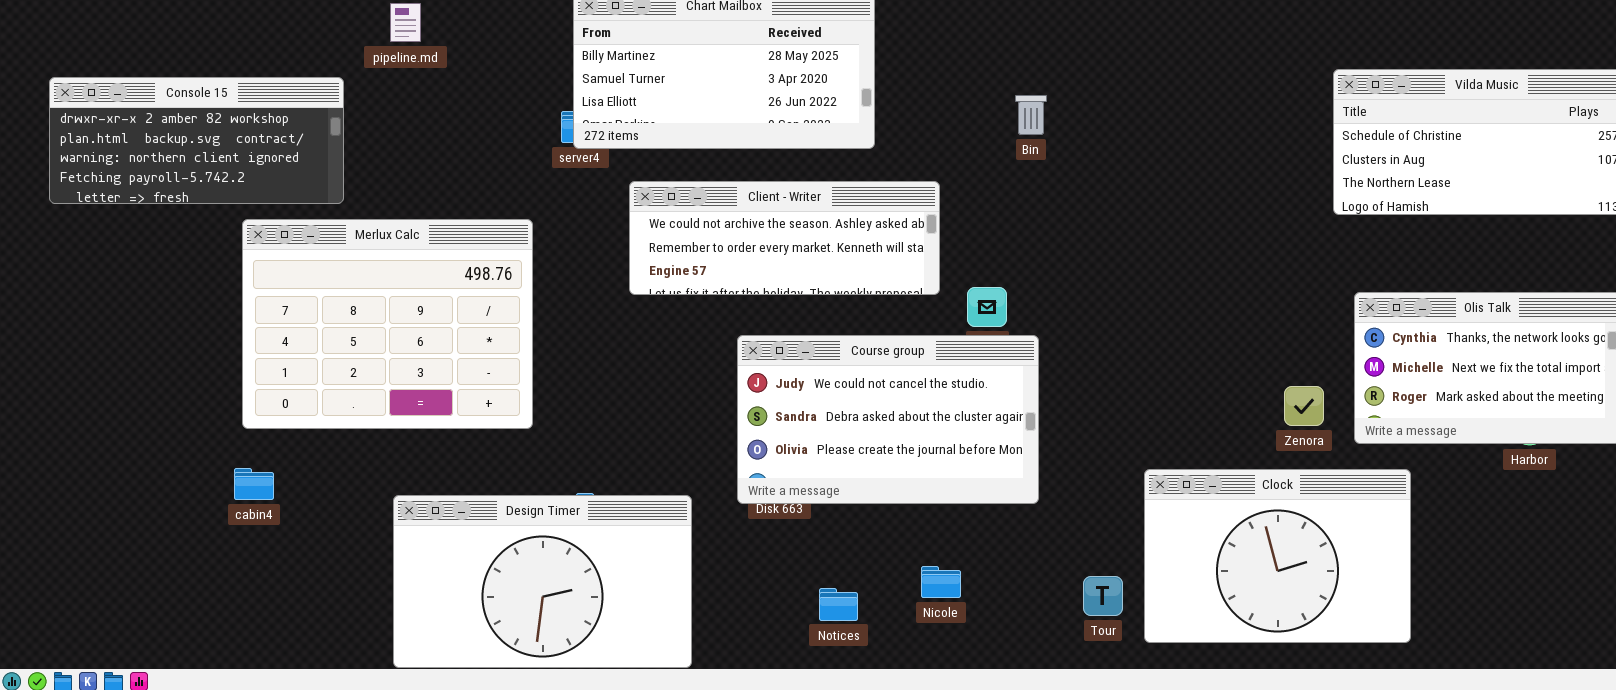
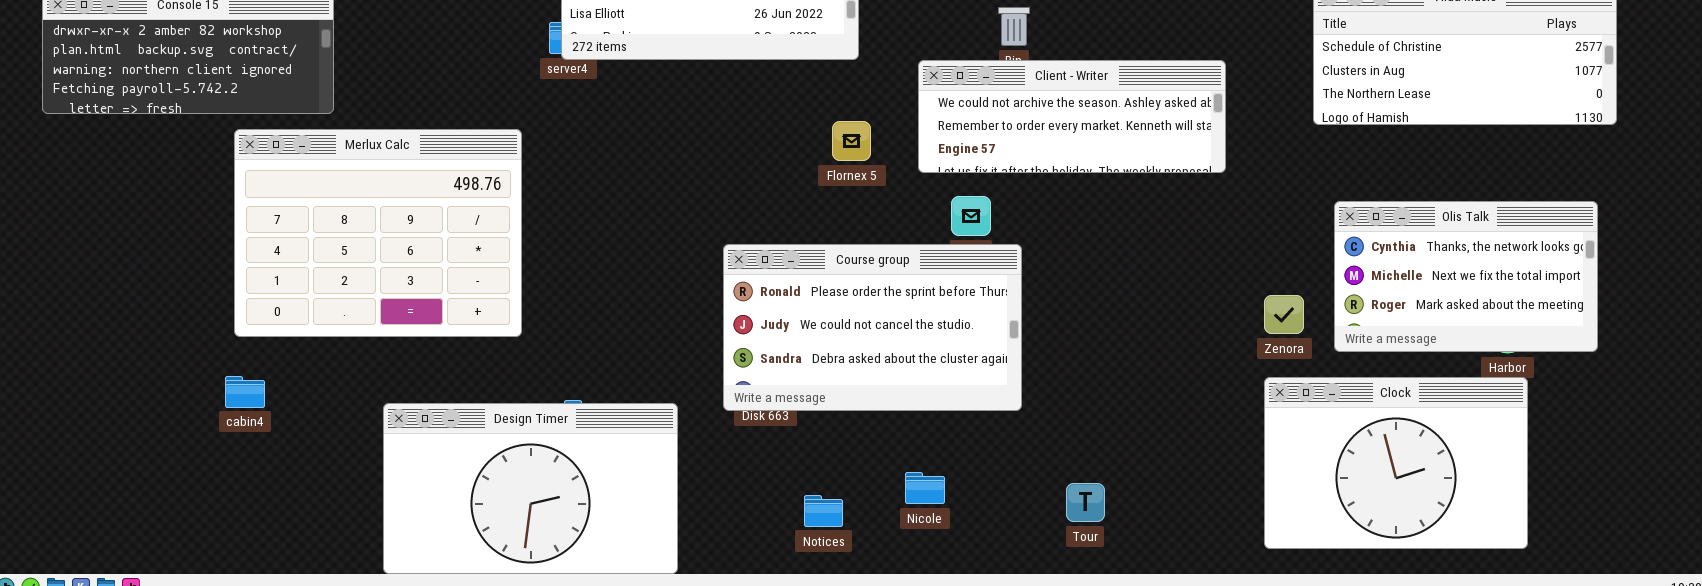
Client - Writer: [629,181,940,295] -> [918,60,1226,173], moved
Course group: [737,335,1039,504] -> [723,244,1022,411], scrolled up 1 row
Clock: [1144,469,1411,643] -> [1264,377,1528,549], moved

